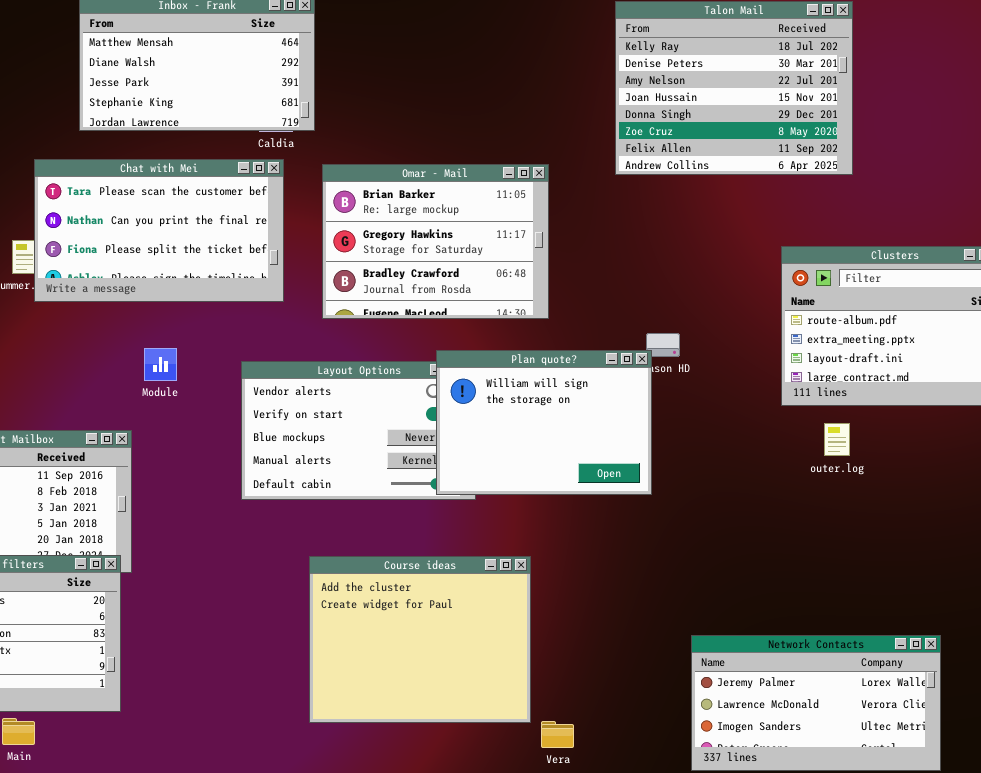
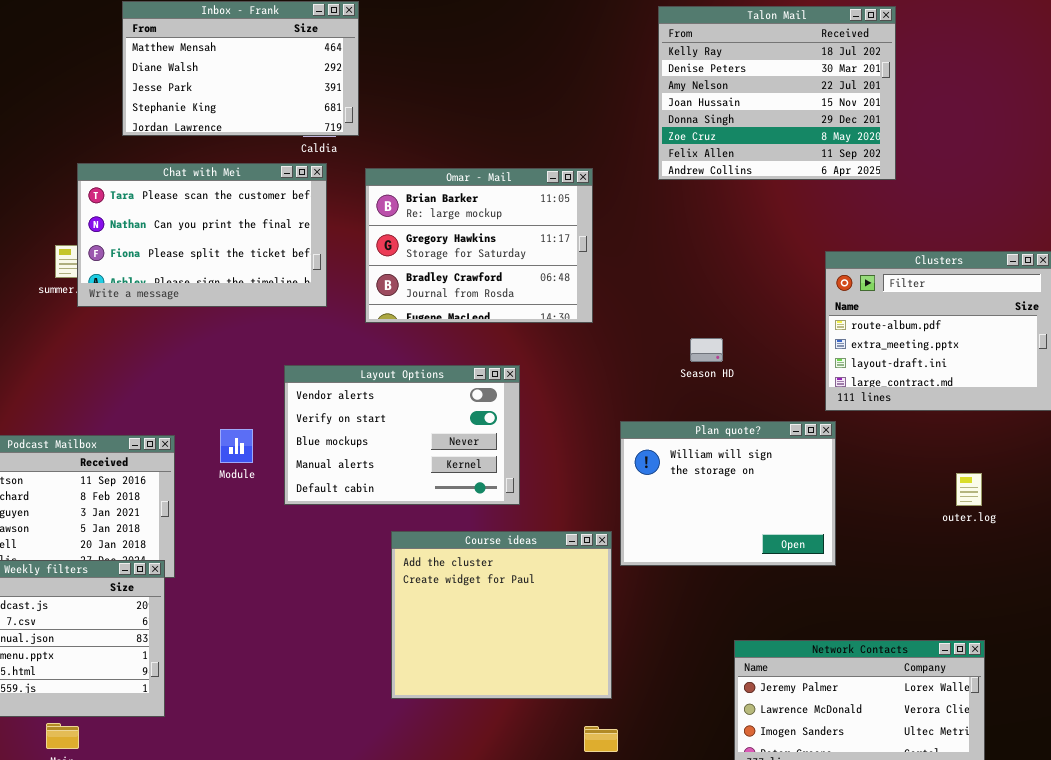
Module: [144,348,177,381] -> [220,429,253,463], moved
Plan quote?: [436,350,652,495] -> [620,421,836,566], moved
outer.log: [824,423,850,456] -> [956,473,982,506], moved
Course ideas: [309,556,531,723] -> [391,531,612,699], moved

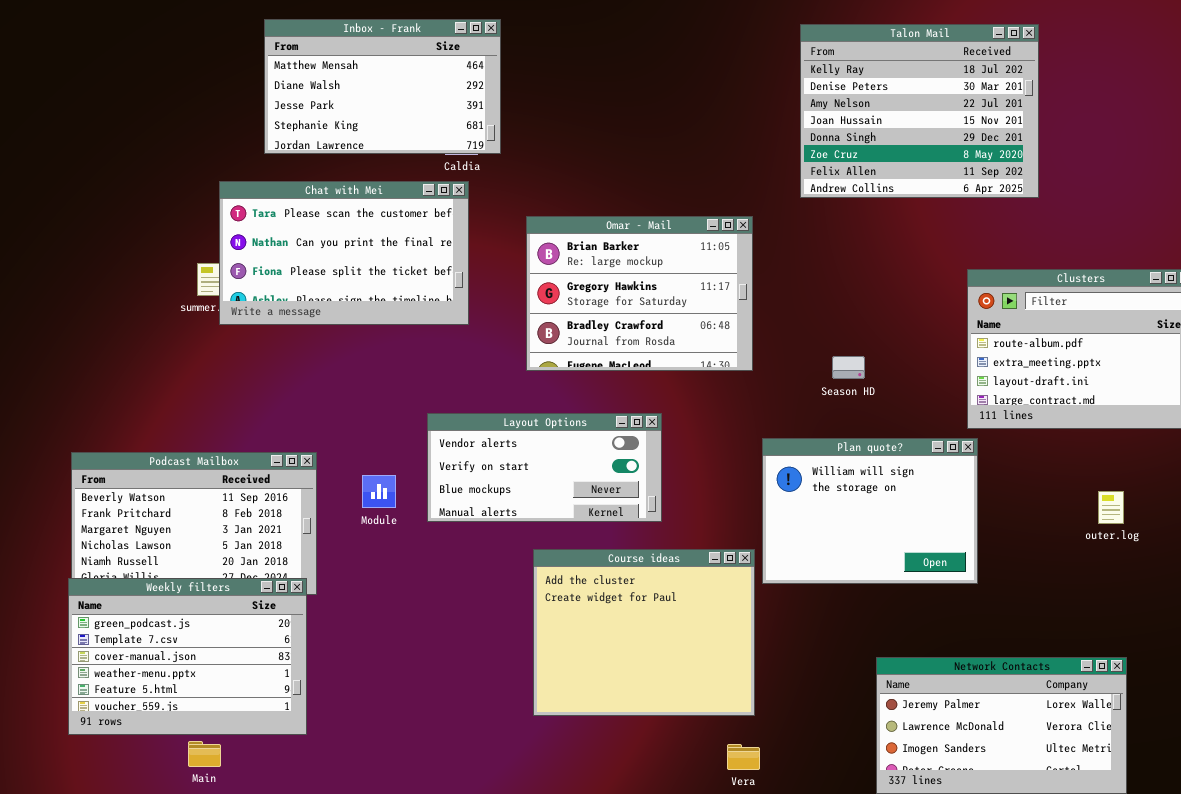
Omar - Mail: [365,168,593,323] -> [526,216,753,371], moved
Layout Options: [284,365,520,505] -> [427,413,662,522], resized
Module: [220,429,253,463] -> [362,475,396,508], moved

